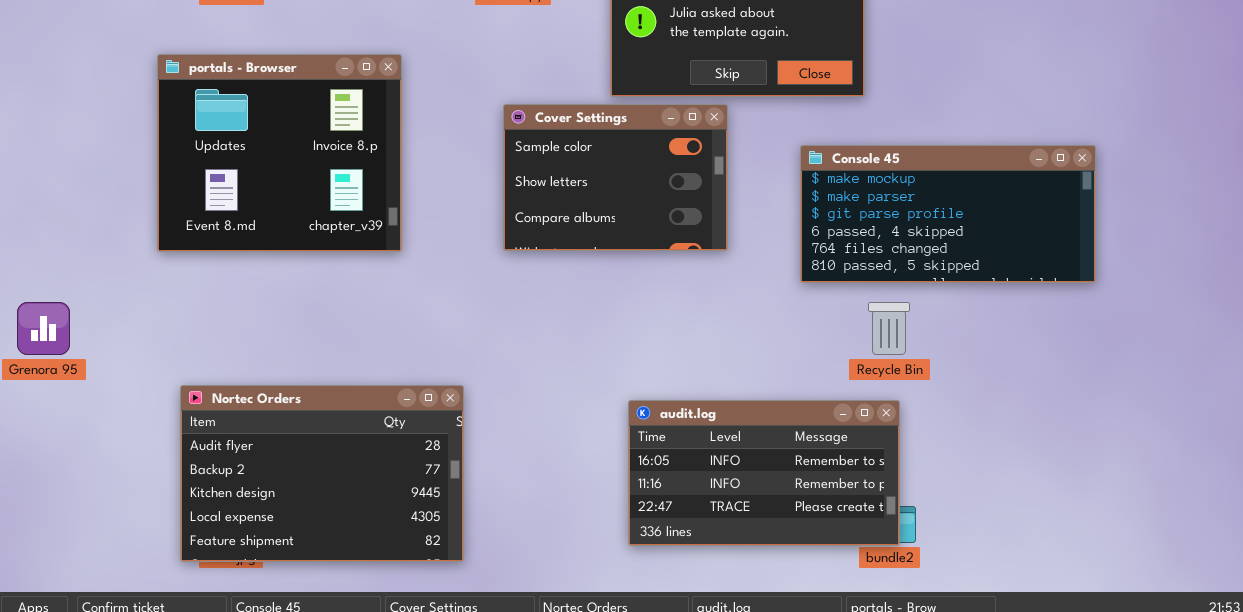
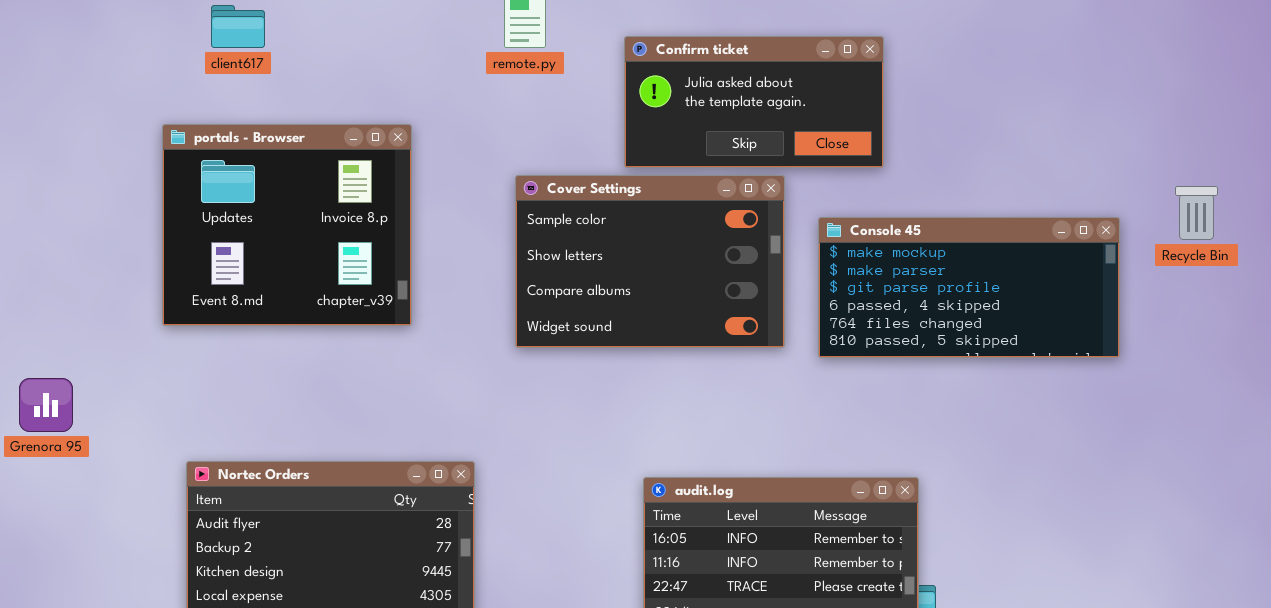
Cover Settings: [503,104,728,251] -> [515,175,785,348], resized
Recycle Bin: [868,302,910,355] -> [1175,186,1218,240], moved

